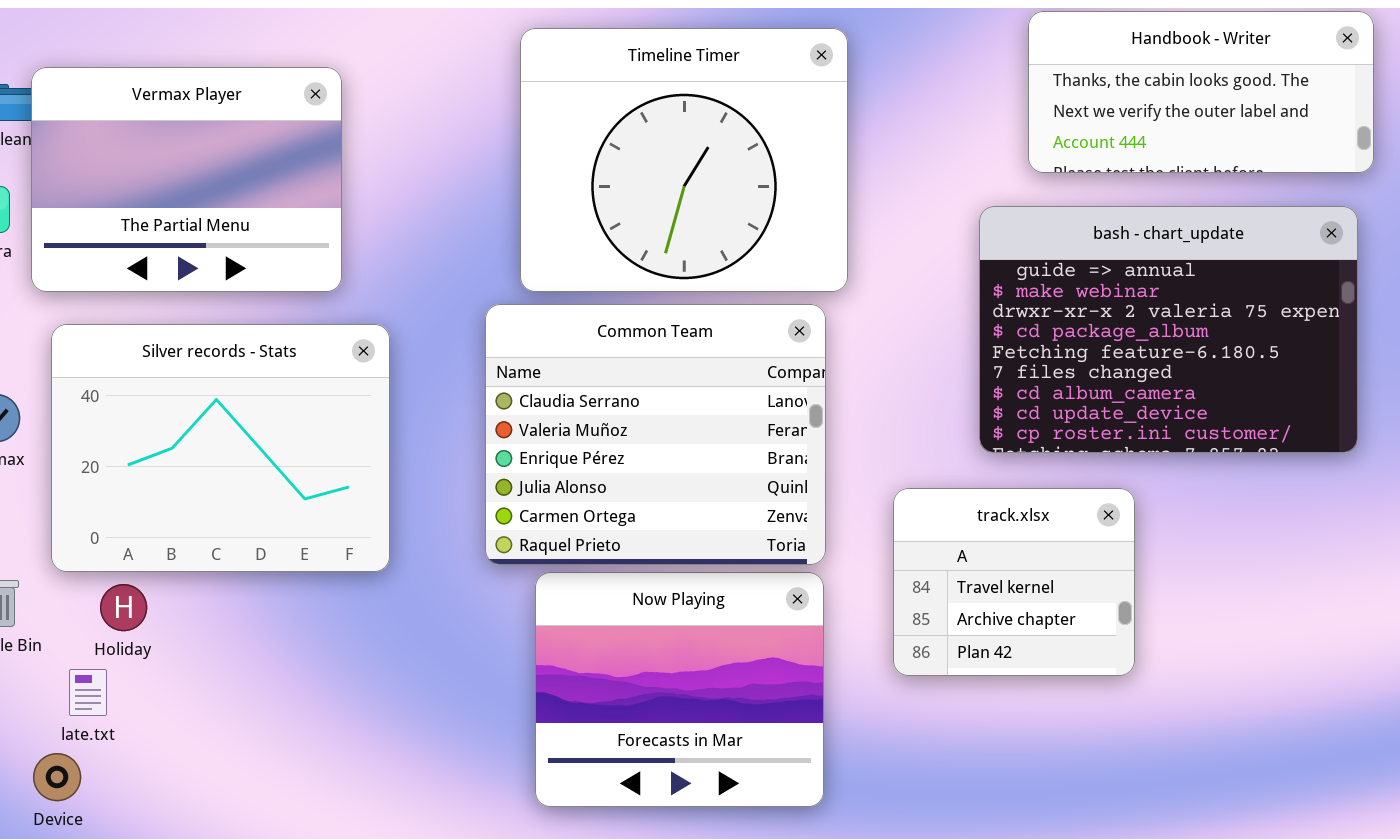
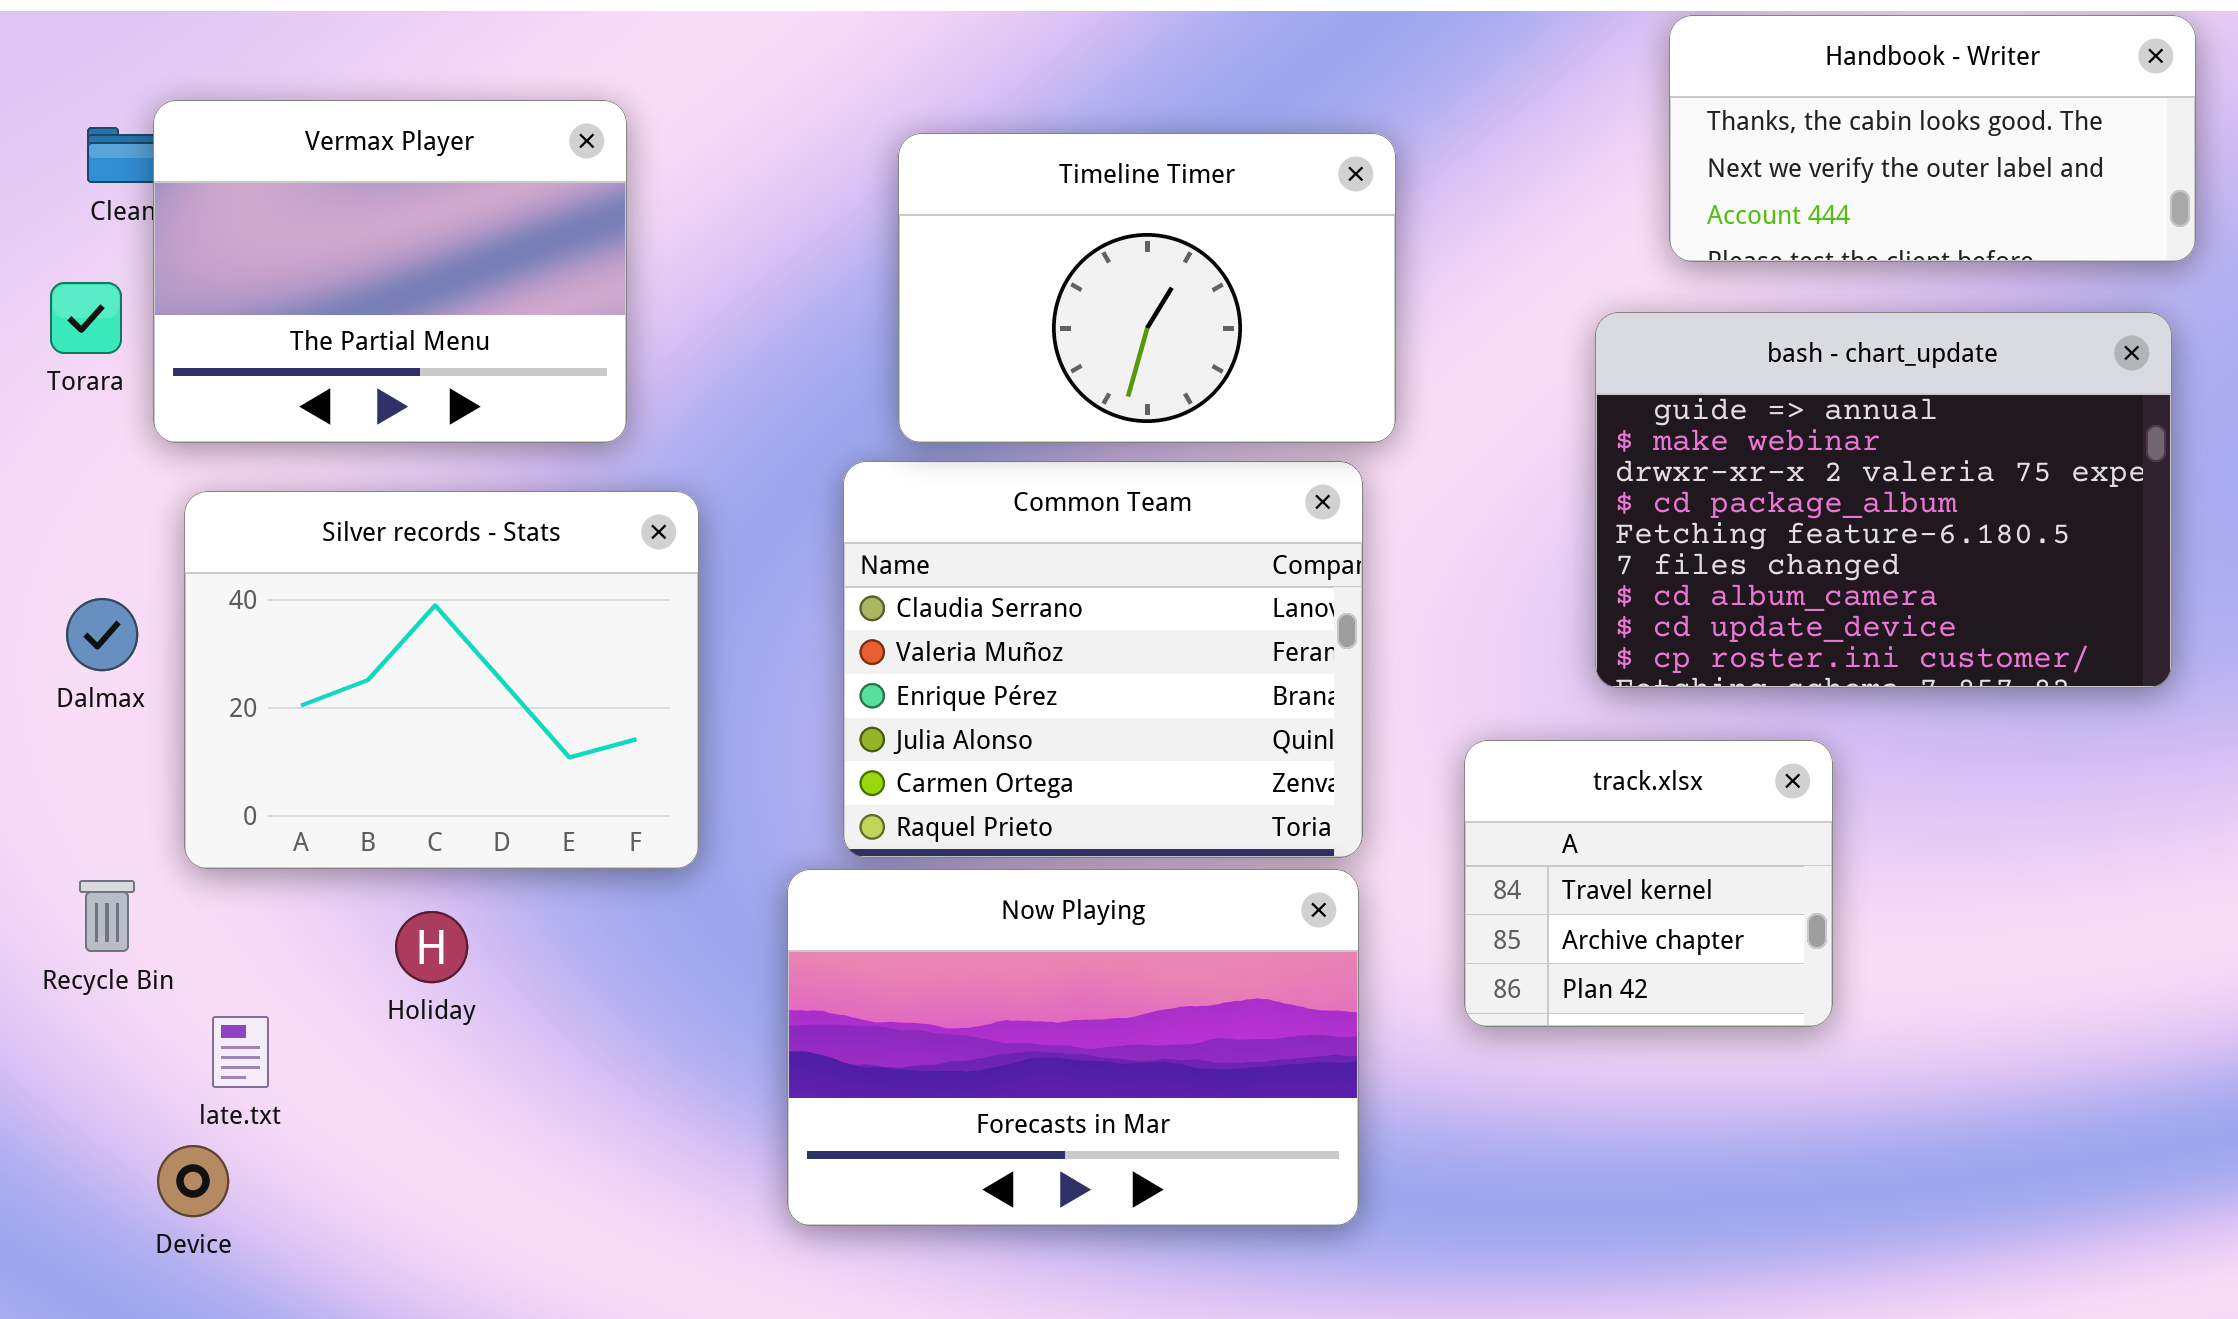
Timeline Timer: [520,28,848,292] -> [898,133,1396,443], resized
Now Playing: [535,572,824,807] -> [787,869,1359,1226], resized
Holiday: [100,584,147,631] -> [395,911,468,983], moved

